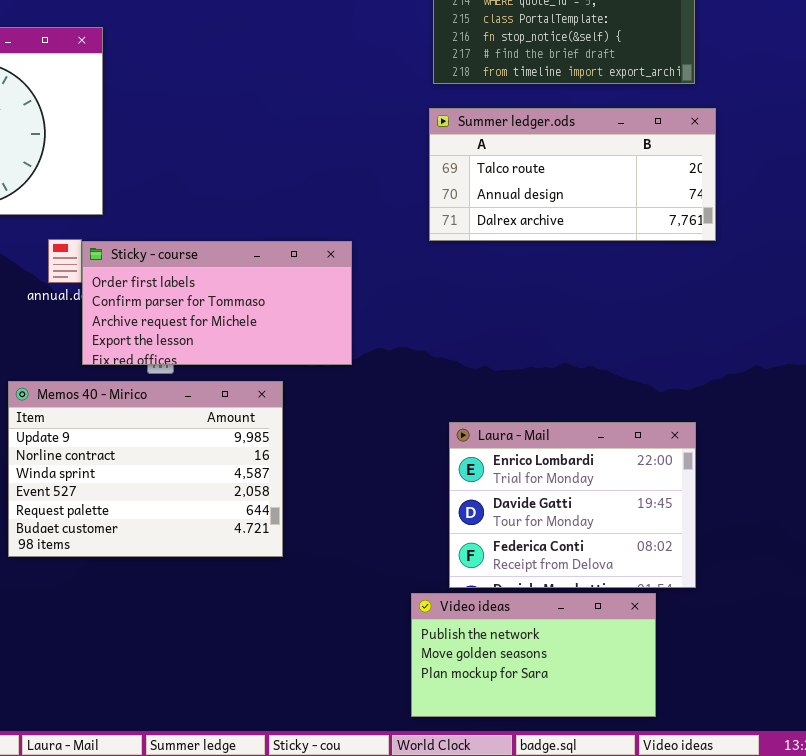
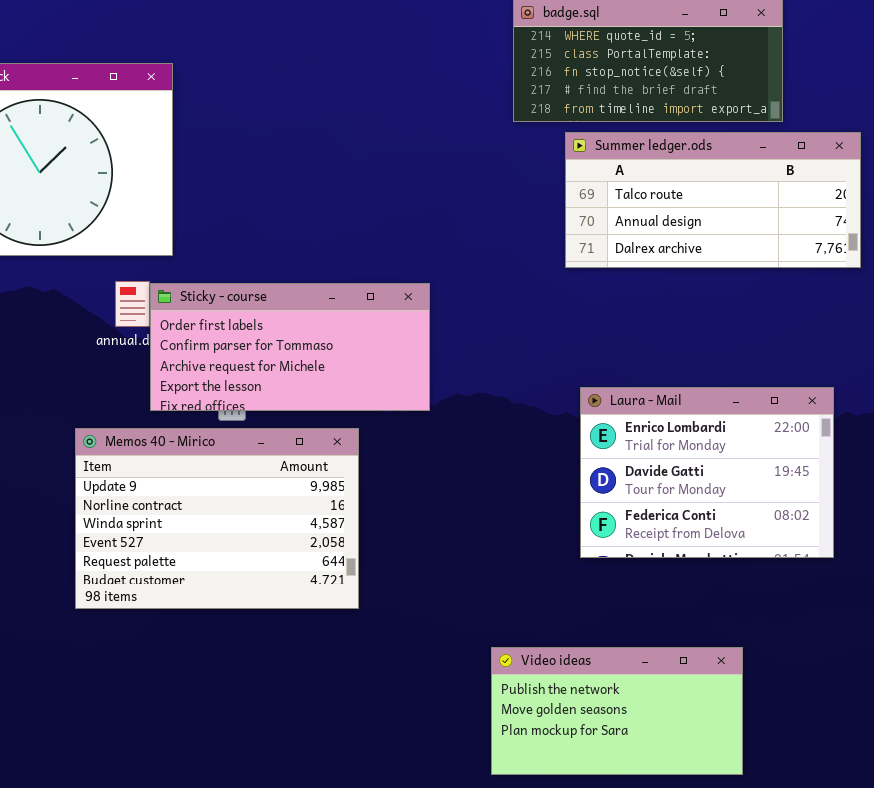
Summer ledger.ods: [429,108,716,241] -> [565,132,861,268], moved
Laura - Mail: [449,422,696,588] -> [580,387,834,558], moved

